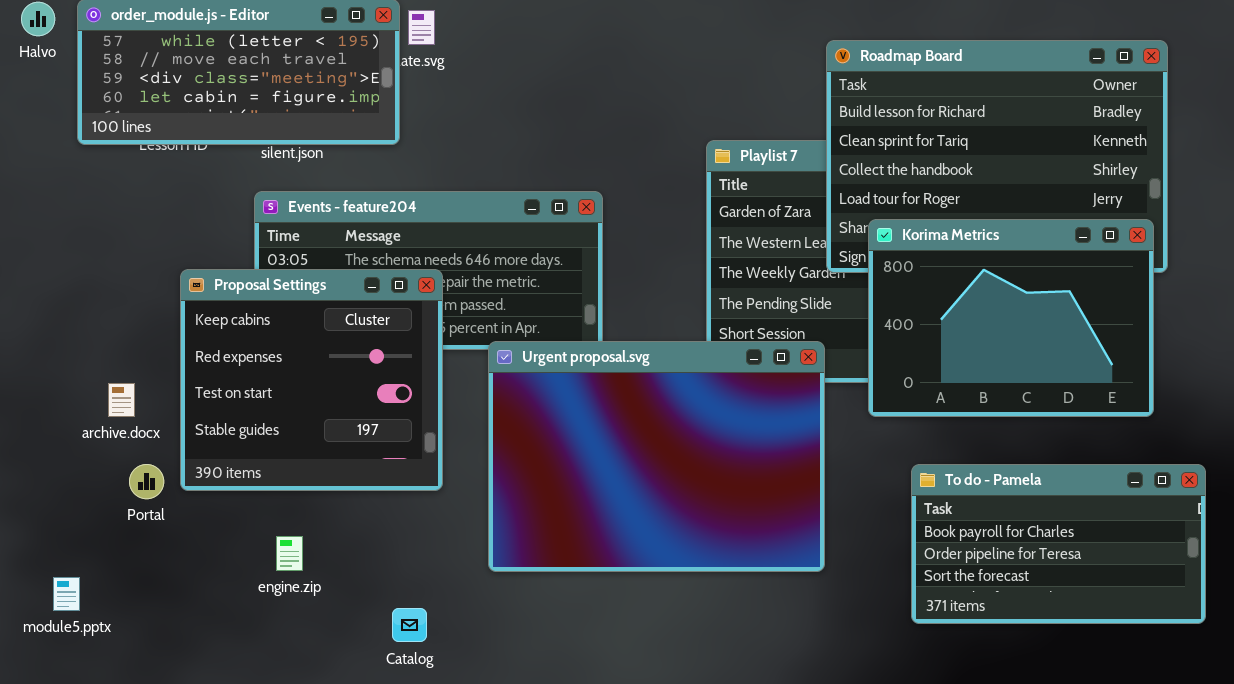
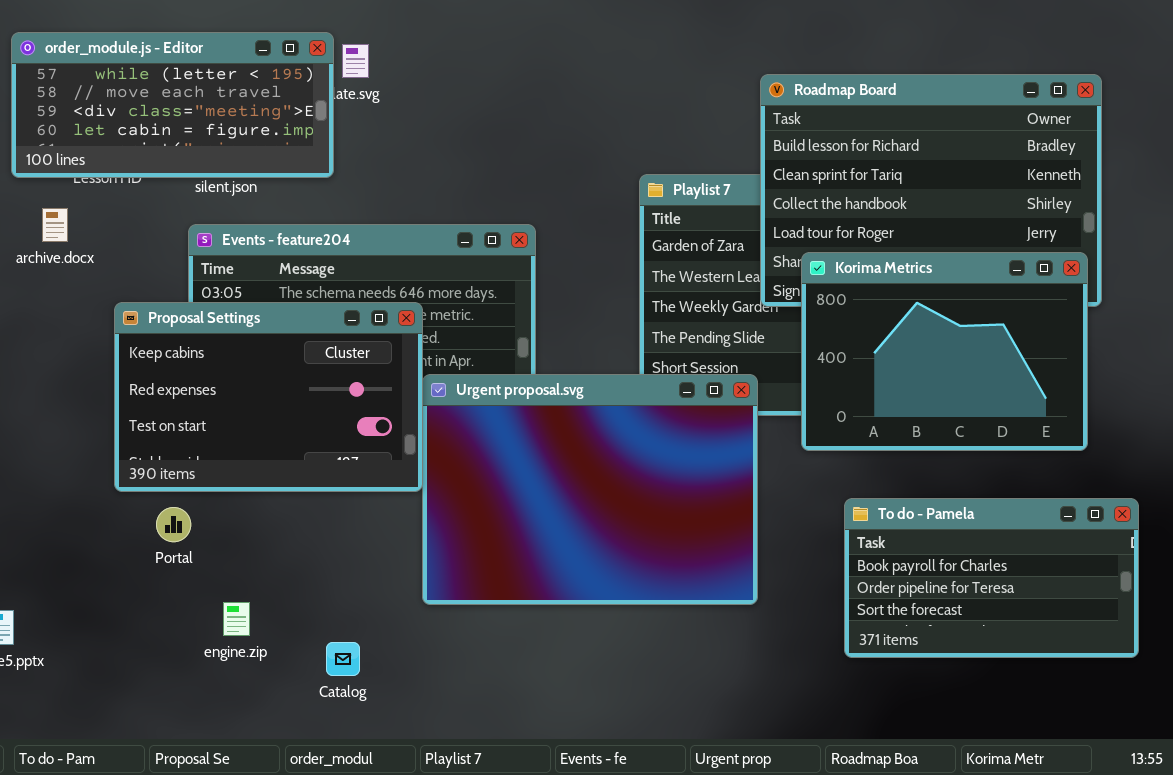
Proposal Settings: [180,269,443,491] -> [114,302,423,492], resized
archive.docx: [108,383,135,417] -> [42,208,68,242], moved
Portal: [129,464,164,499] -> [156,507,191,542], moved
engine.zip: [276,536,303,571] -> [223,602,250,636], moved

